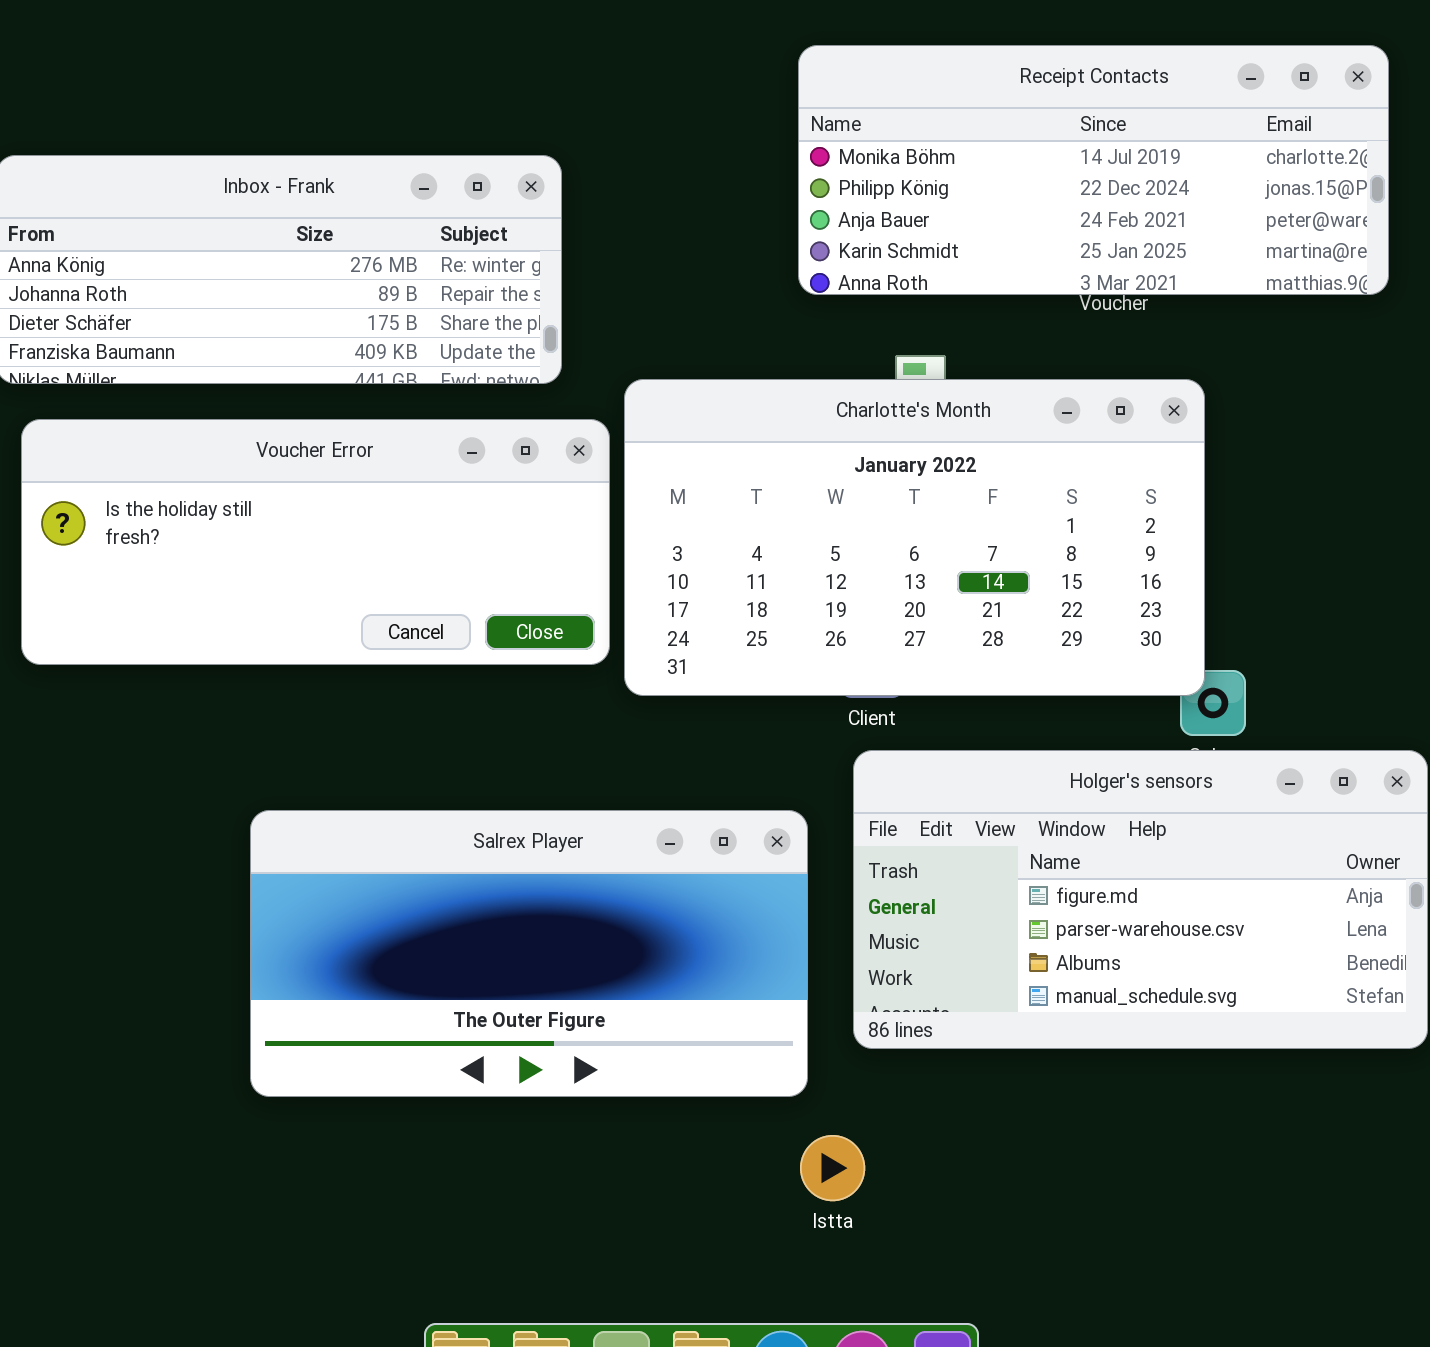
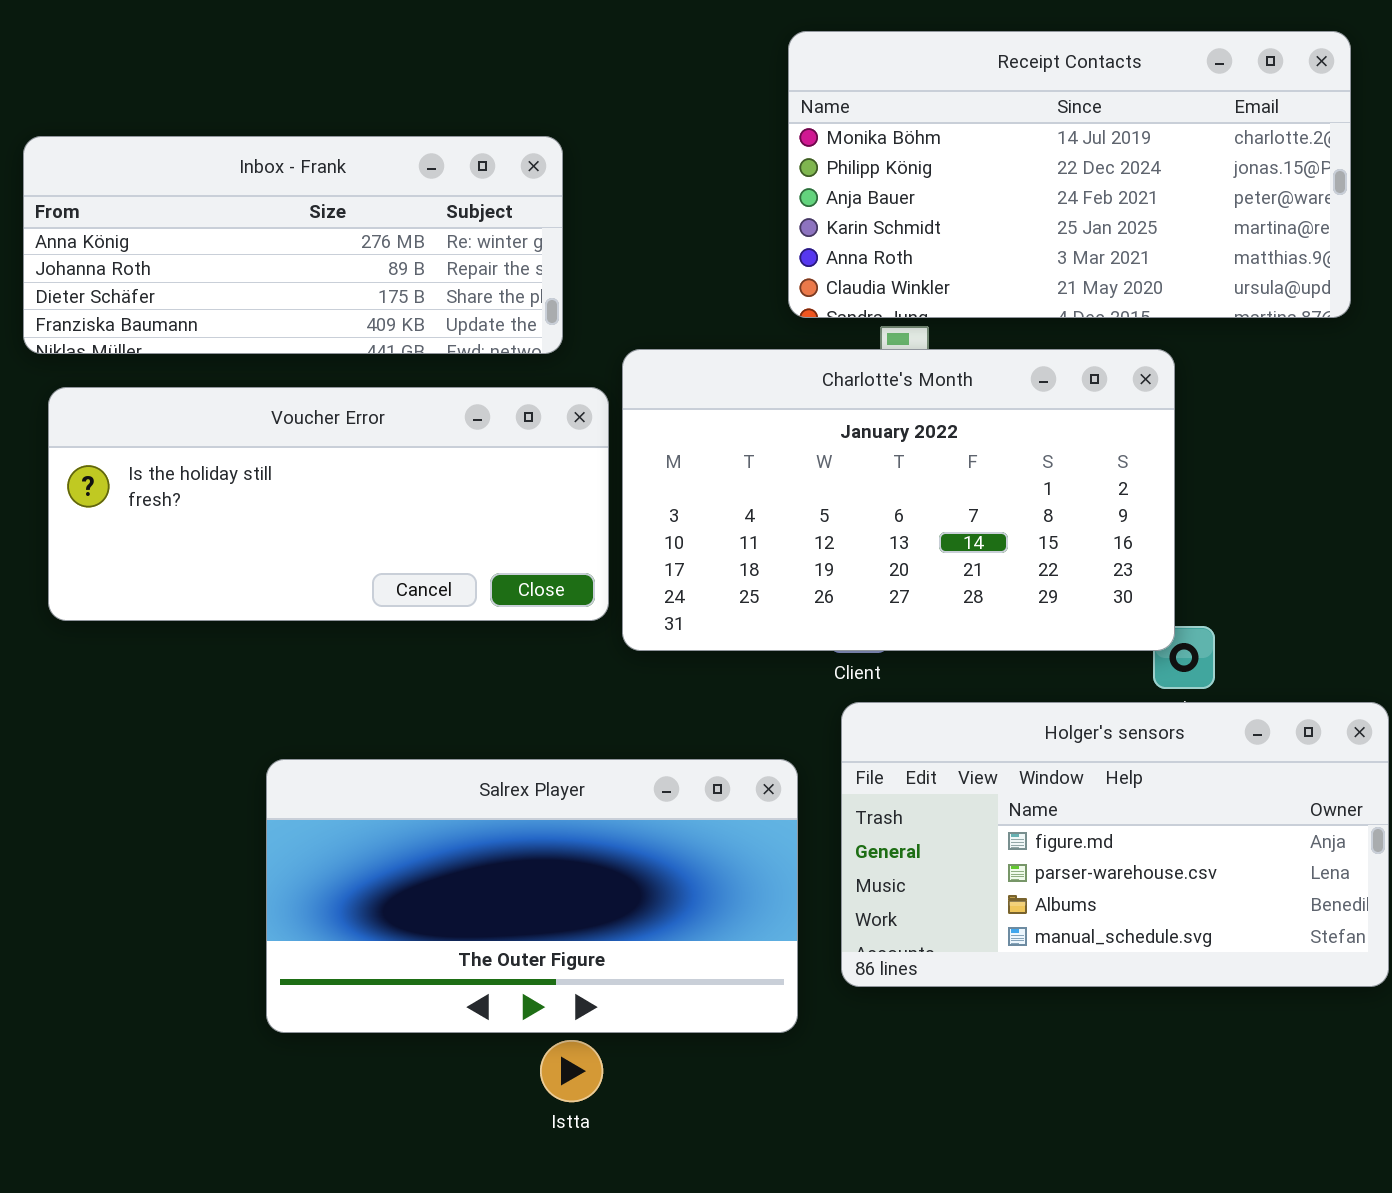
Receipt Contacts: [798,45,1389,295] -> [788,31,1351,318], resized
Istta: [800,1135,865,1201] -> [540,1040,603,1102], moved

